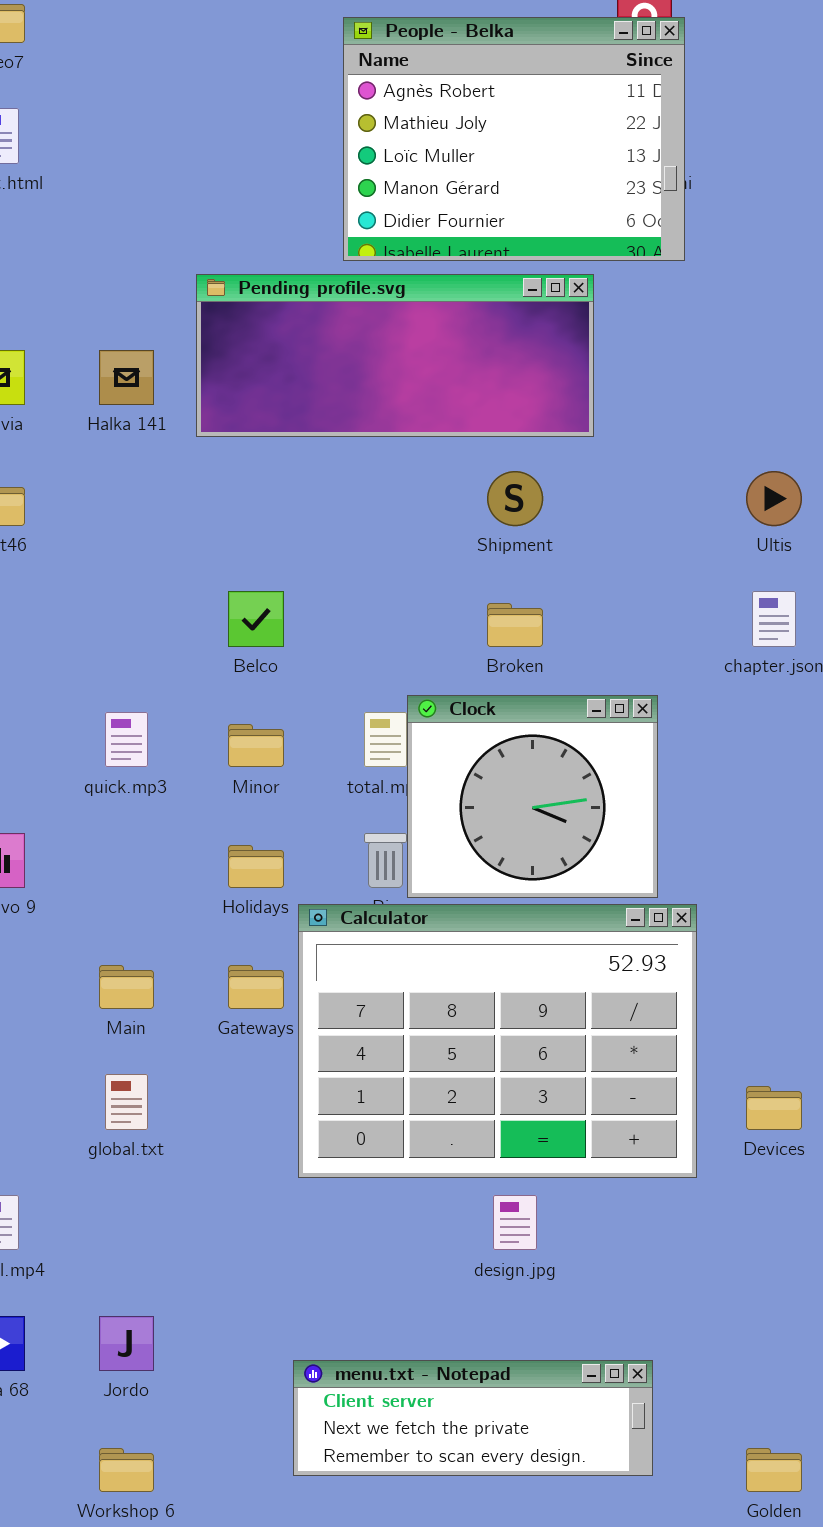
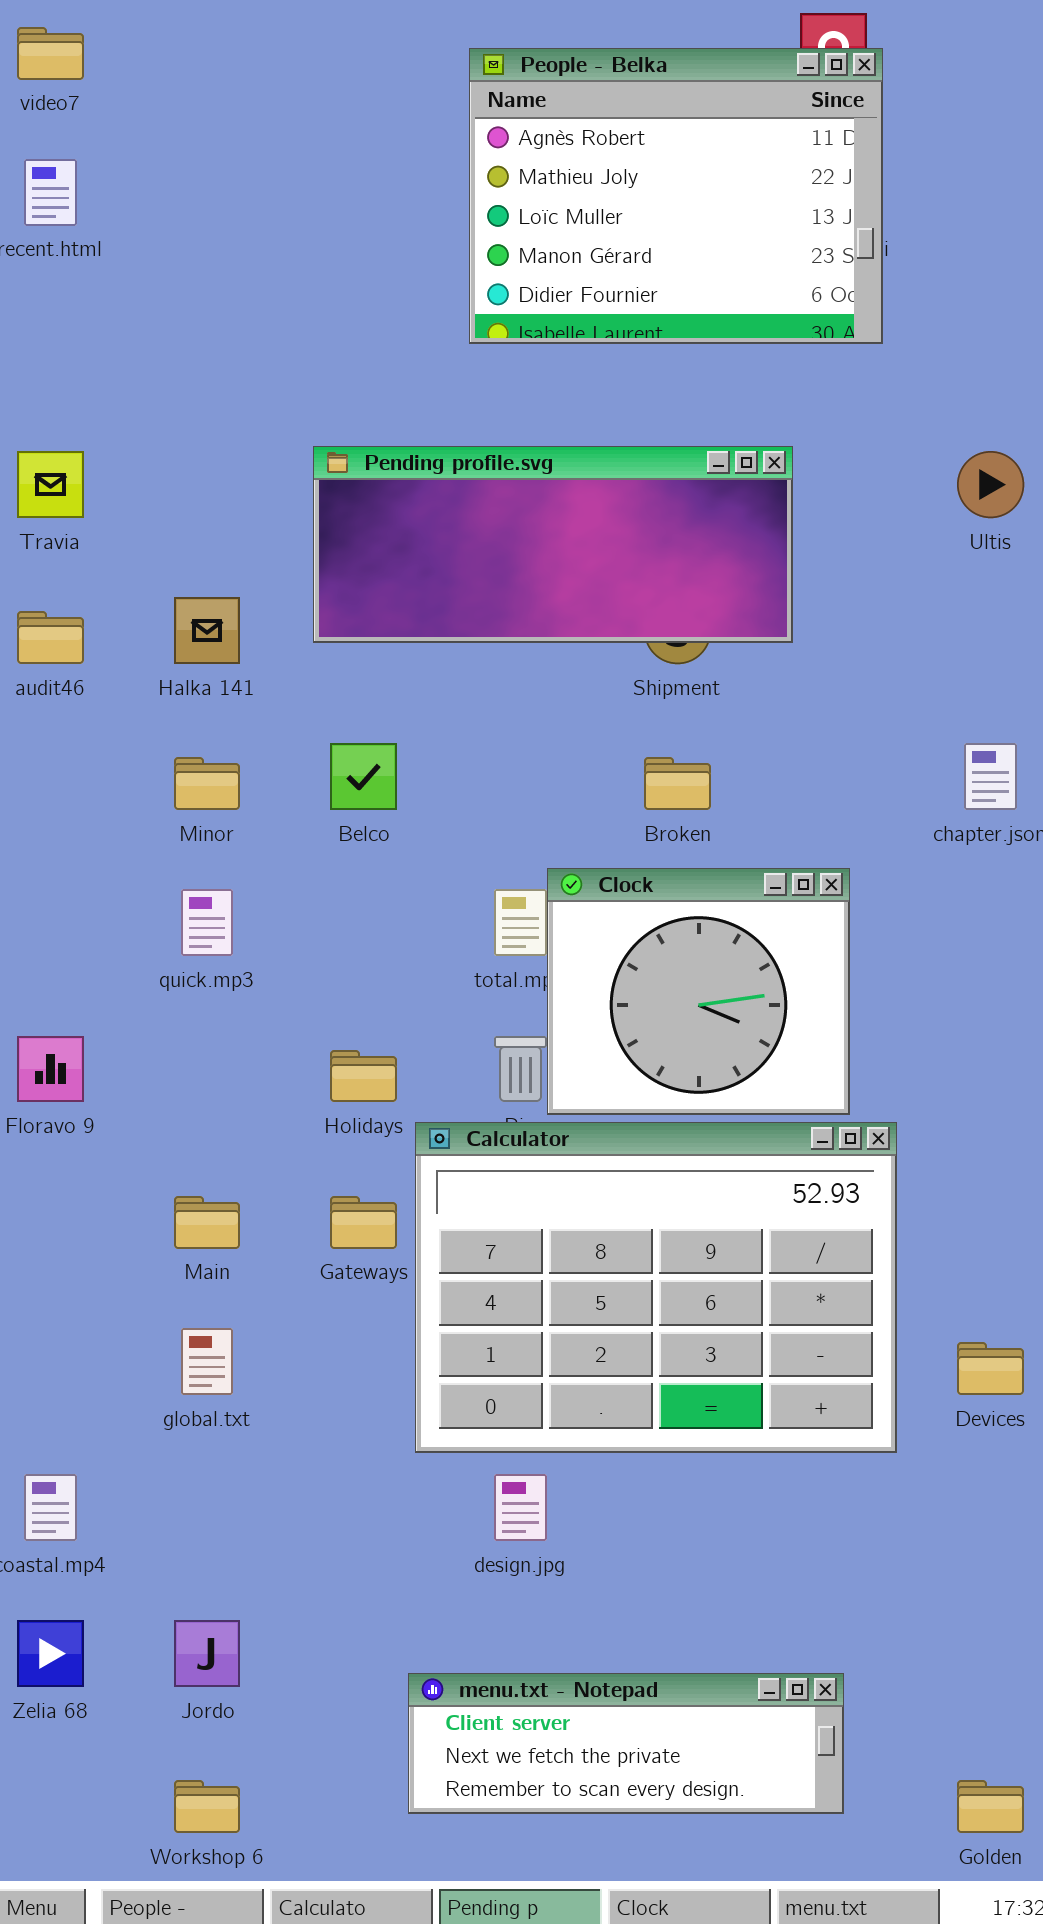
Pending profile.svg: [196,274,594,437] -> [313,446,793,643], moved
Halka 141: [99,350,154,405] -> [174,597,240,664], moved
Ultis: [746,471,802,526] -> [957,451,1024,518], moved
Minor: [228,724,284,767] -> [174,757,240,810], moved
design.jpg: [493,1195,537,1250] -> [494,1474,547,1541], moved

